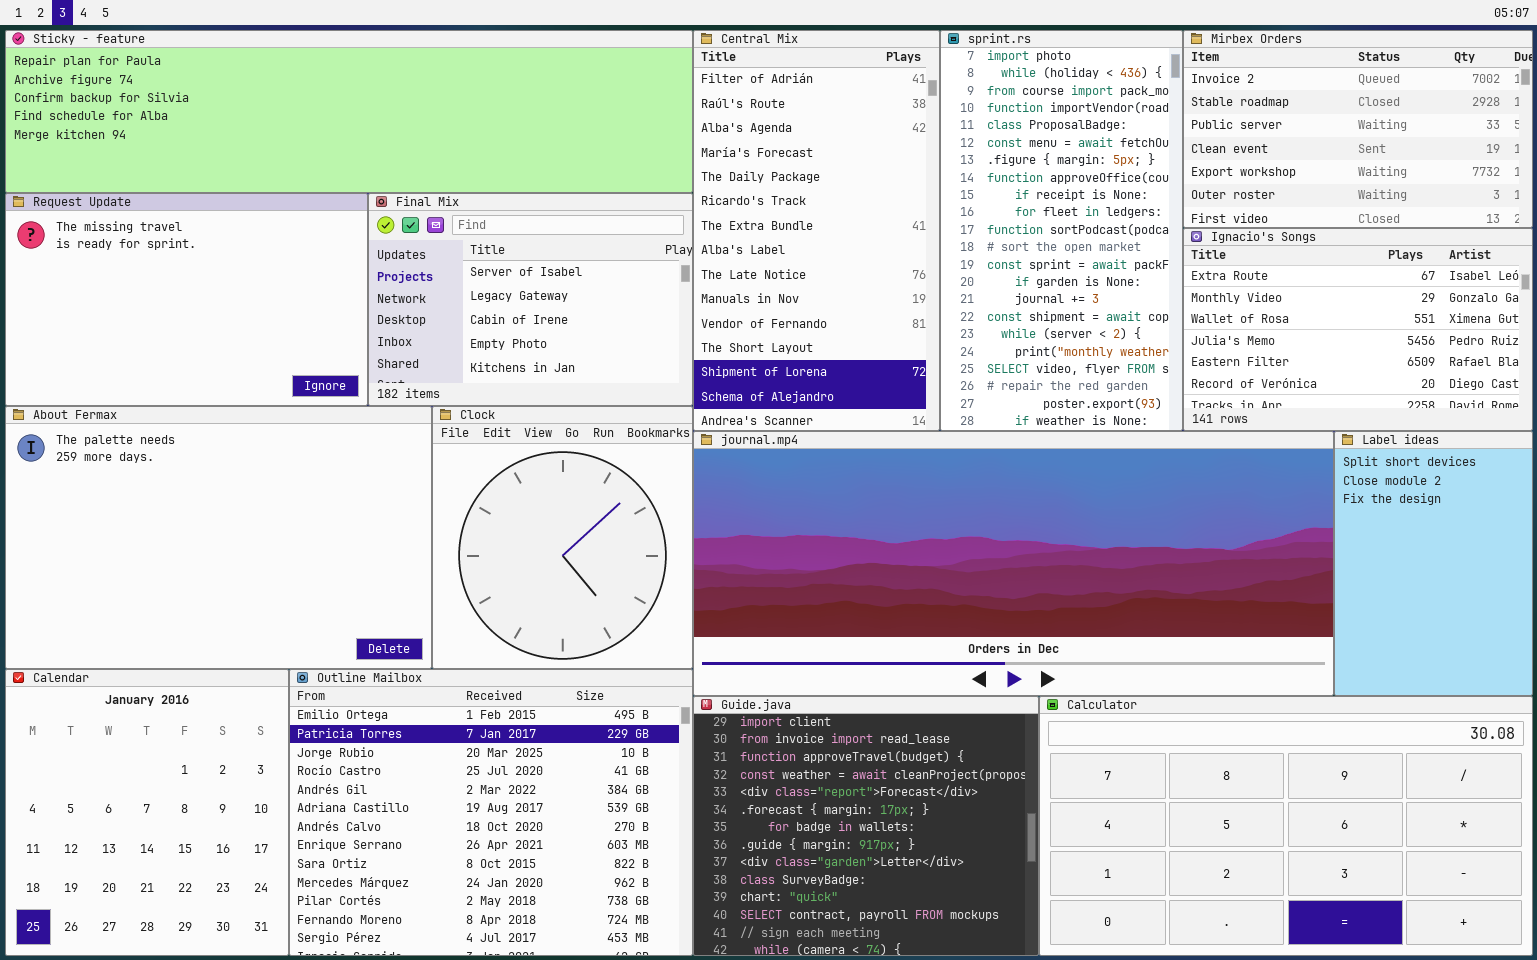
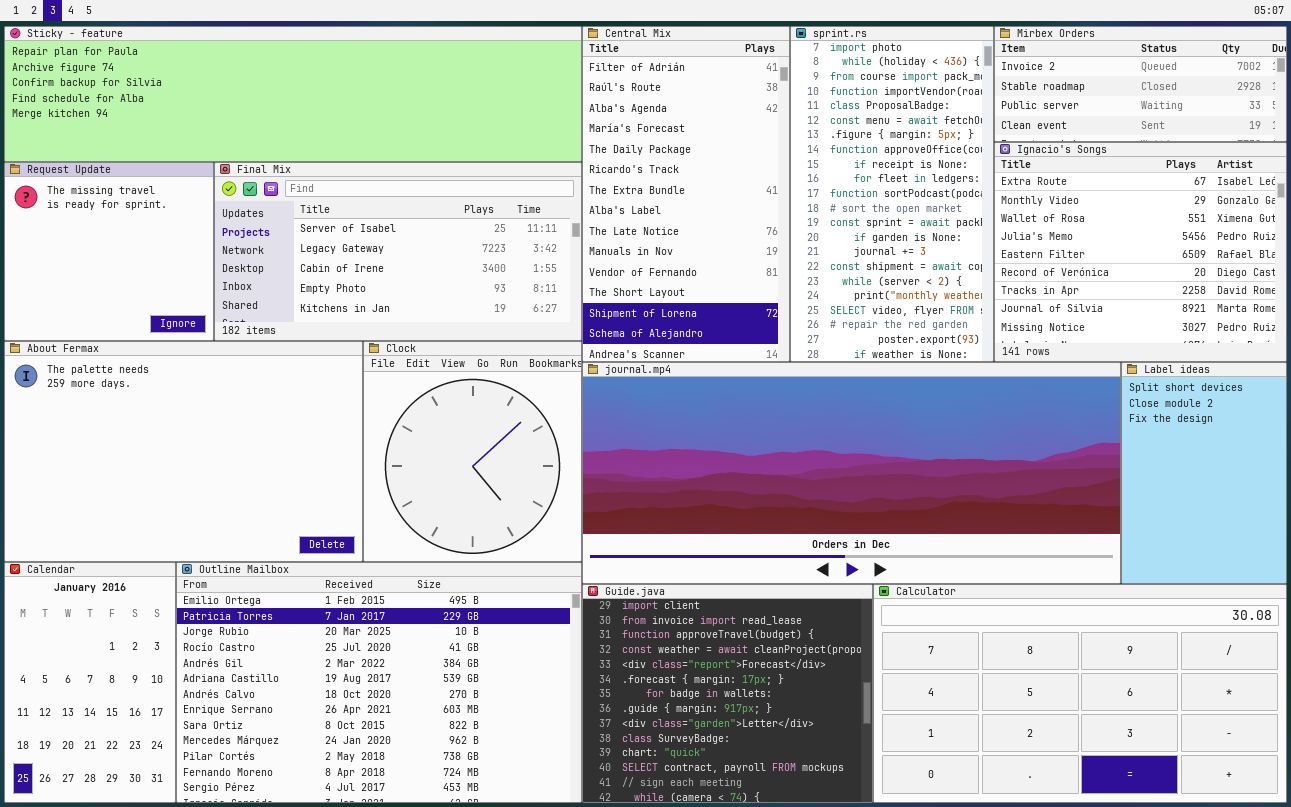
Mirbex Orders: [1183,30,1533,228] -> [994,26,1287,142], resized
Request Update: [5,193,368,406] -> [4,162,214,341], resized
Final Mix: [368,193,693,406] -> [214,162,582,341], resized
Ignacio's Songs: [1183,228,1533,431] -> [994,142,1287,362], resized
Calendar: [5,669,289,956] -> [4,562,176,803], resized
Outline Mailbox: [289,669,693,956] -> [176,562,582,803], resized

